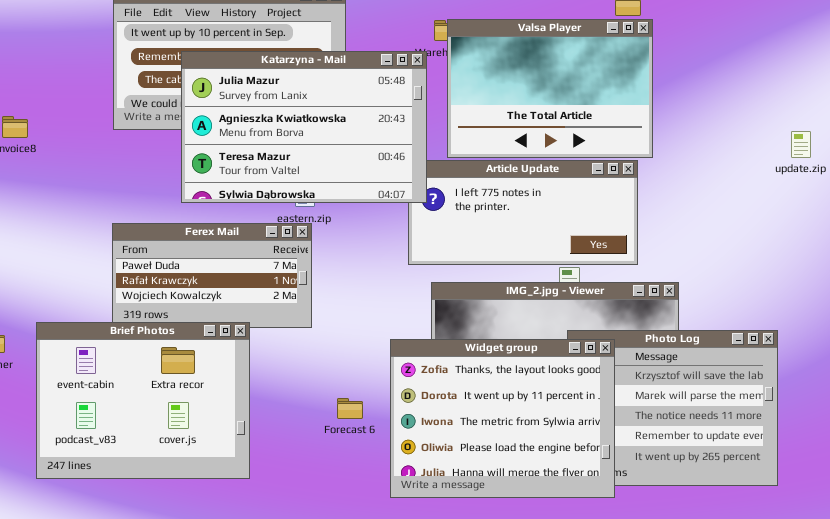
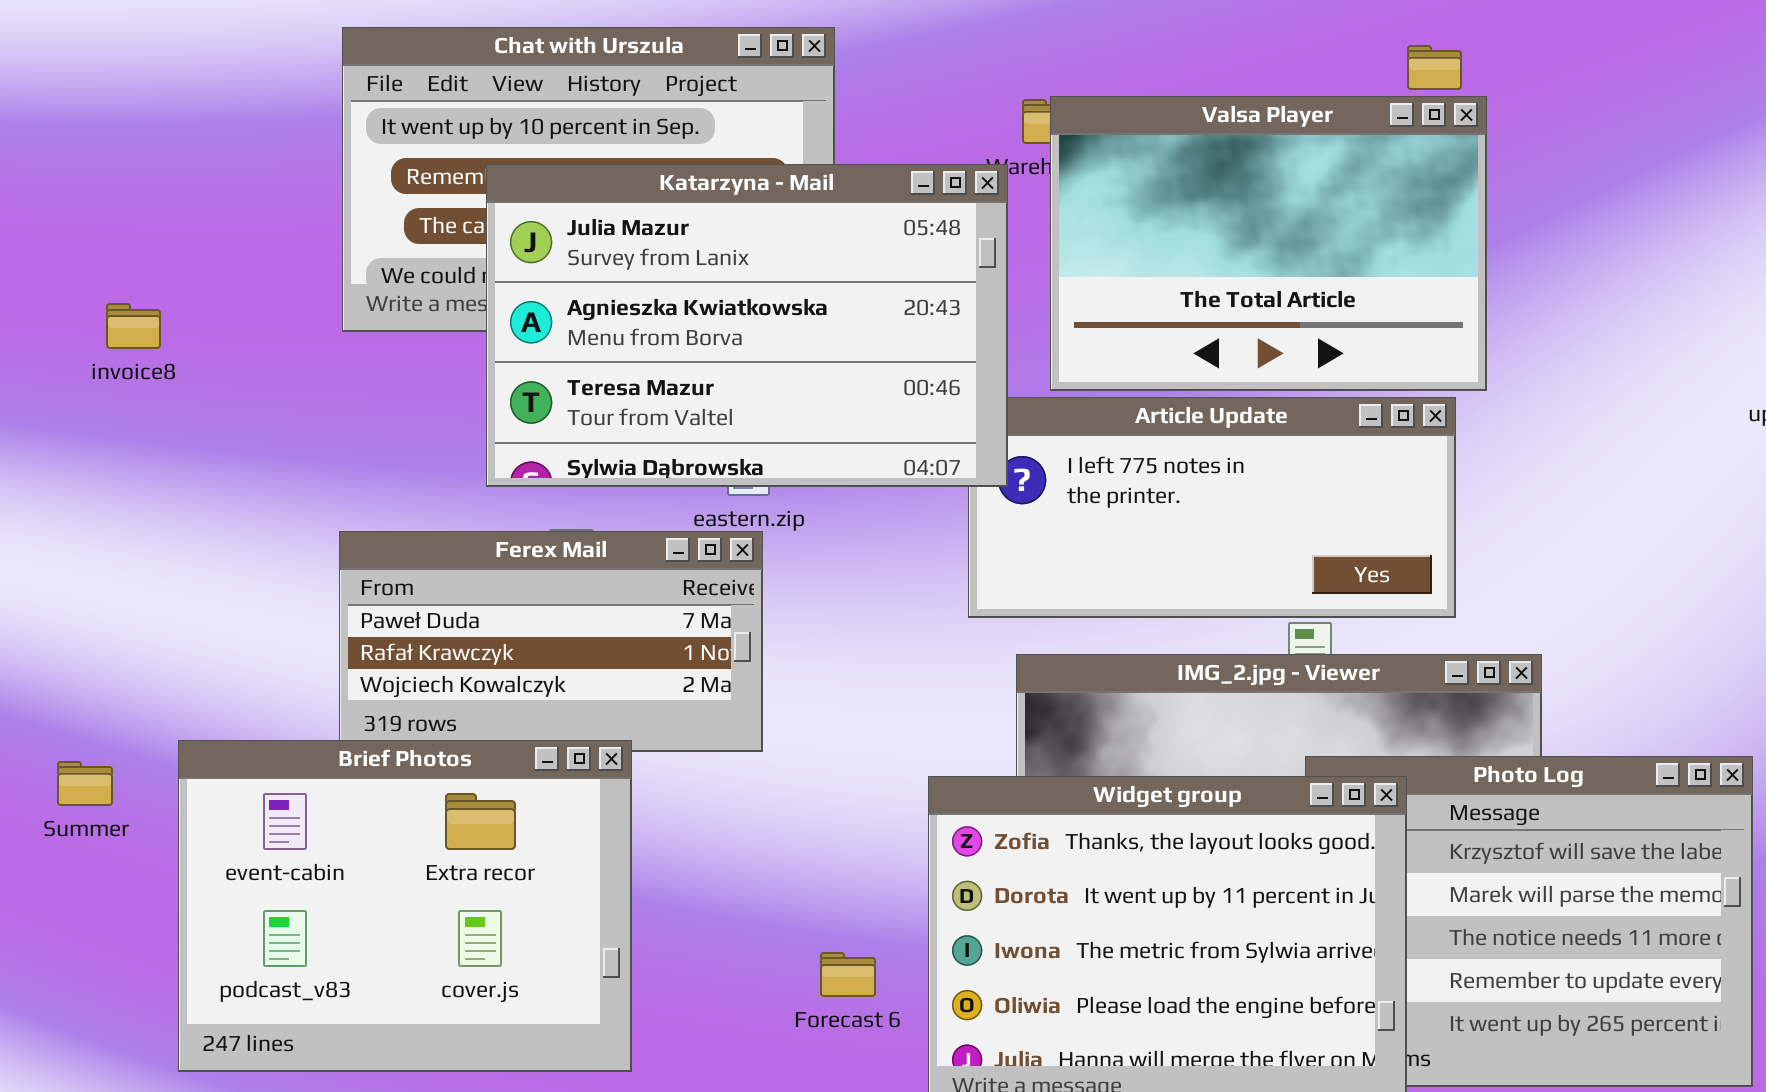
Forecast 6: [337,398,363,419] -> [820,952,876,997], moved

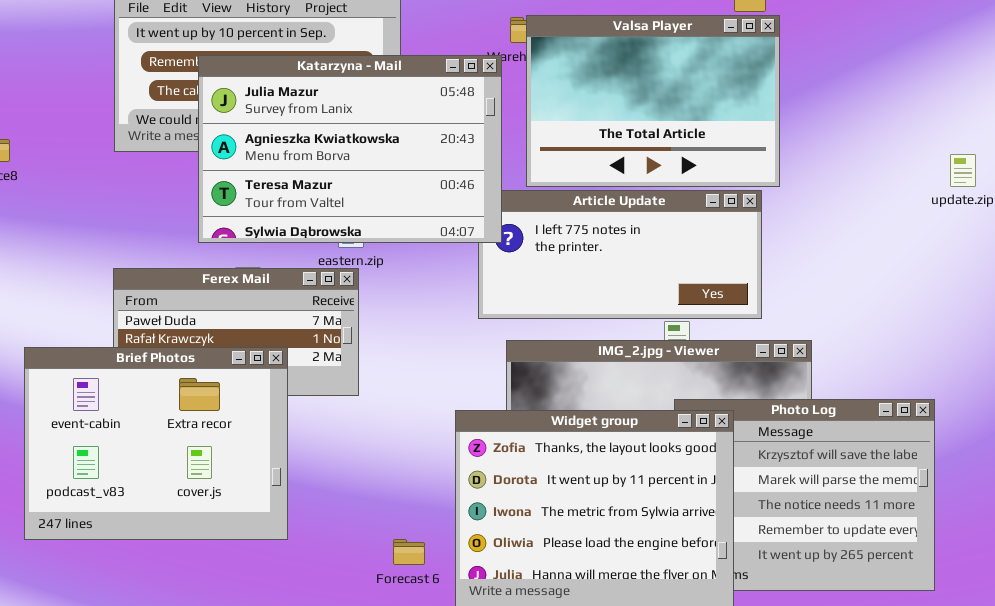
Brief Photos: [178,740,632,1072] -> [24,347,288,540], moved
Forecast 6: [820,952,876,997] -> [393,539,425,565], moved

